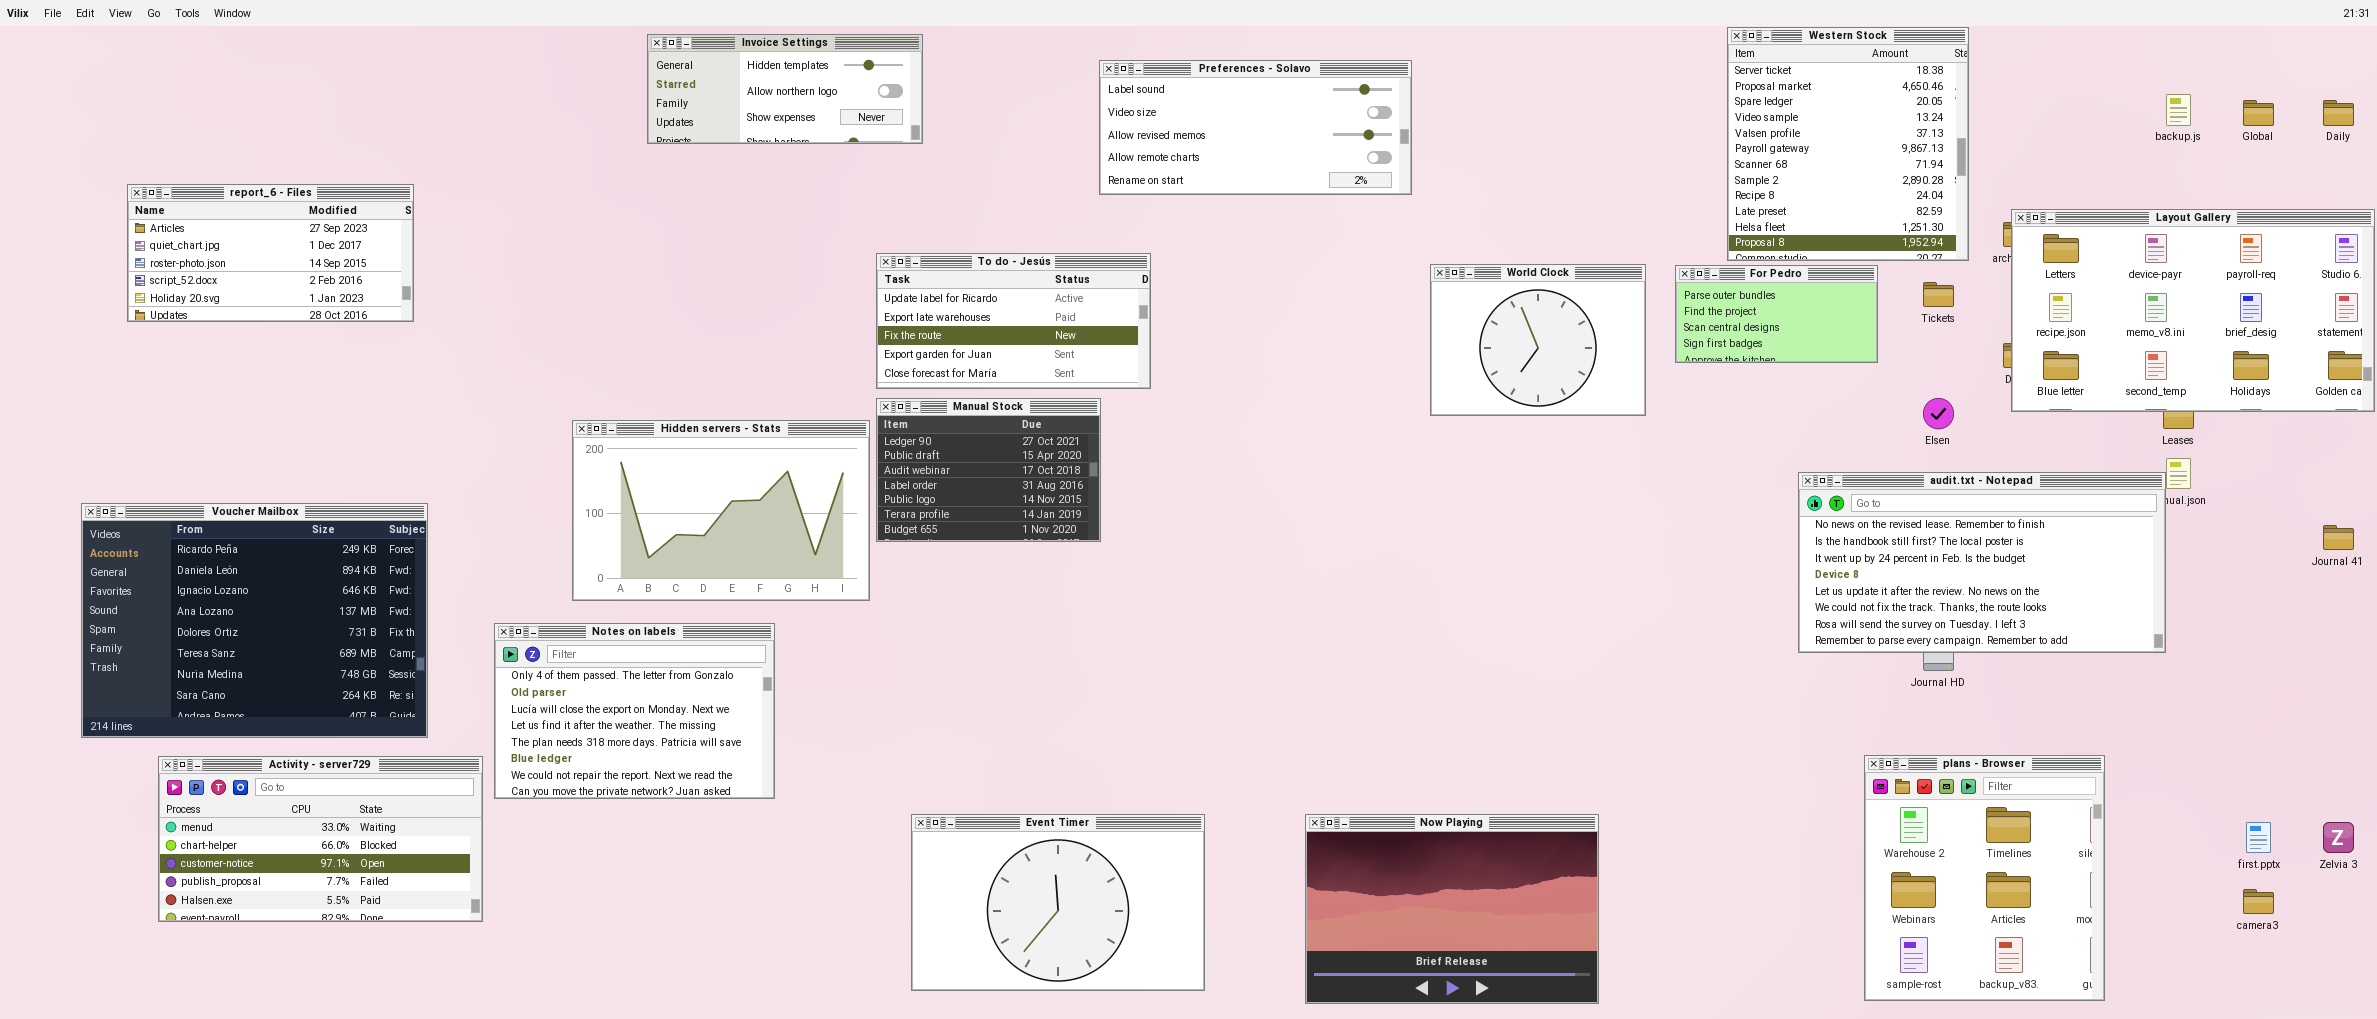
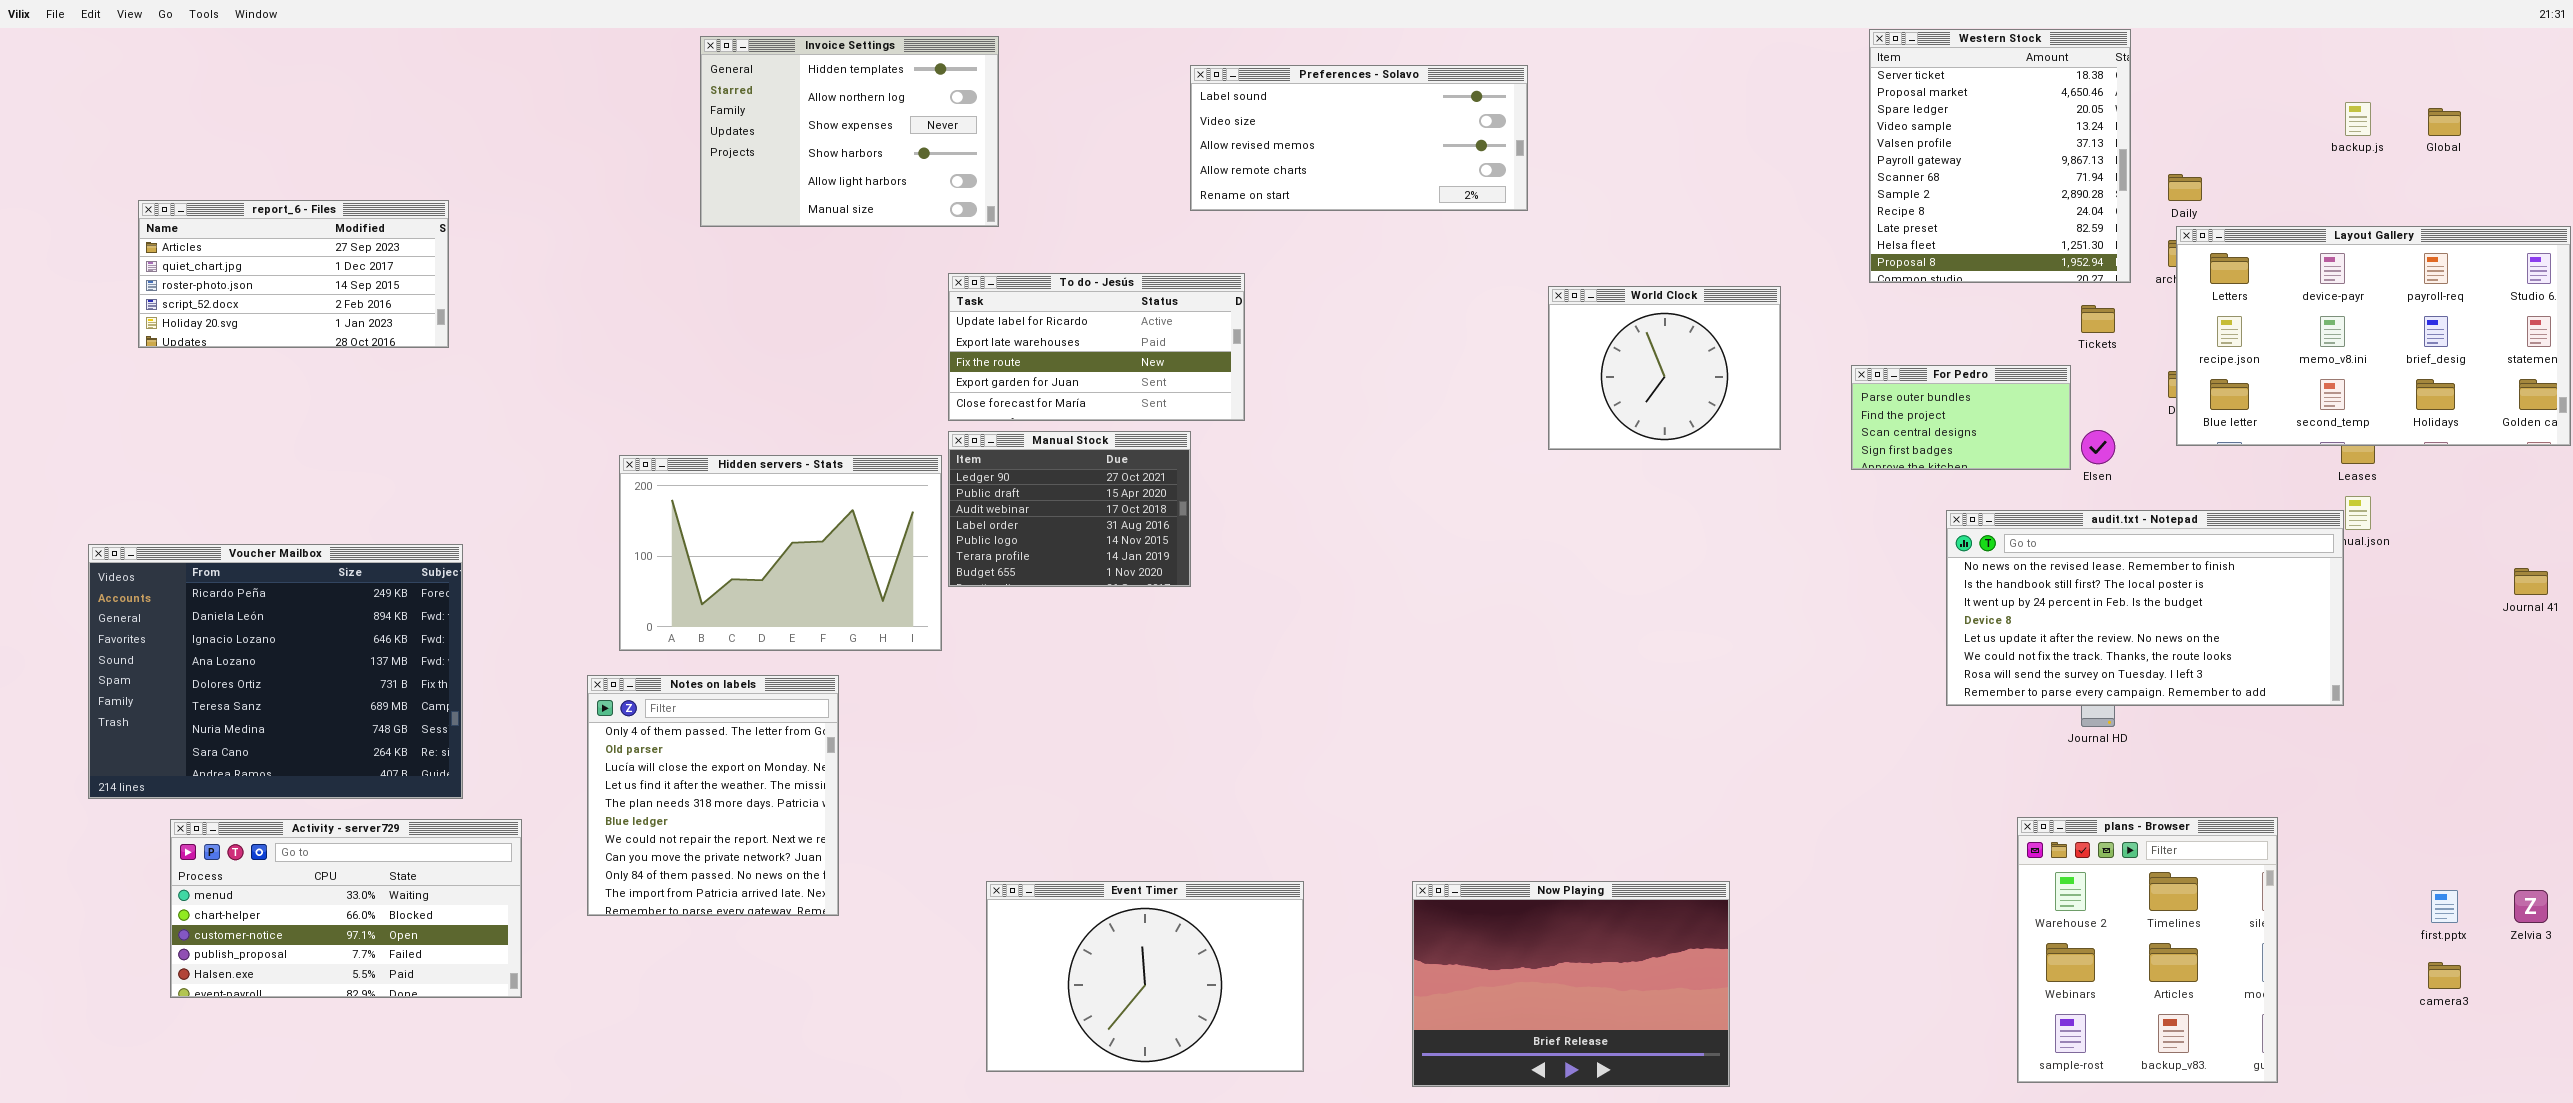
Invoice Settings: [647,34,923,144] -> [700,36,999,227], resized
Daily: [2323,100,2354,126] -> [2168,174,2202,201], moved
For Pedro: [1675,265,1878,363] -> [1851,365,2071,470], moved
Notes on labels: [494,623,775,799] -> [587,675,839,916], resized

